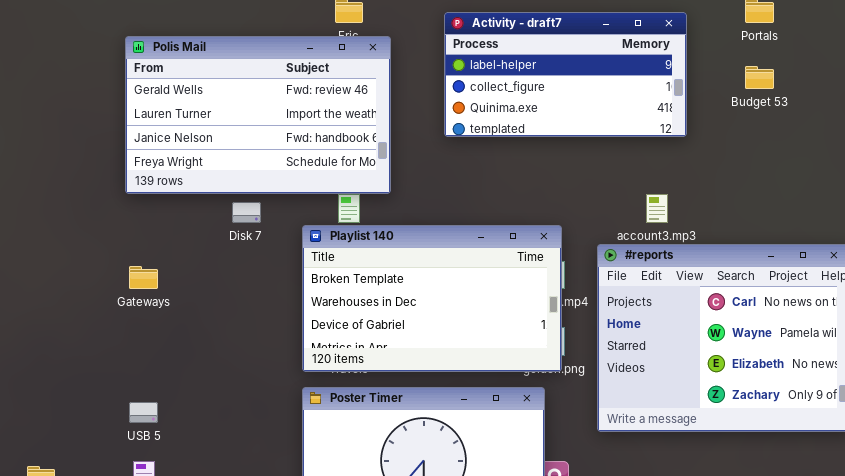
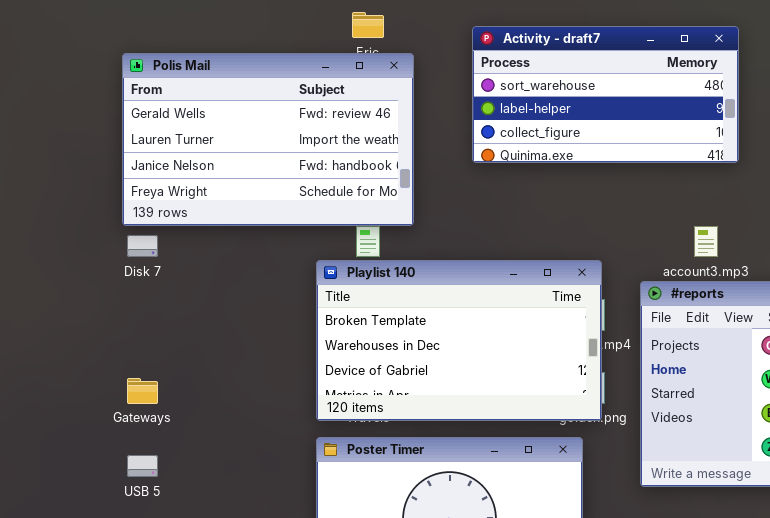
Activity - draft7: [444,12,687,137] -> [472,26,739,163], scrolled up 1 row
Disk 7: [232,202,261,223] -> [127,235,158,257], moved
Gateways: [129,266,158,289] -> [127,378,158,404], moved

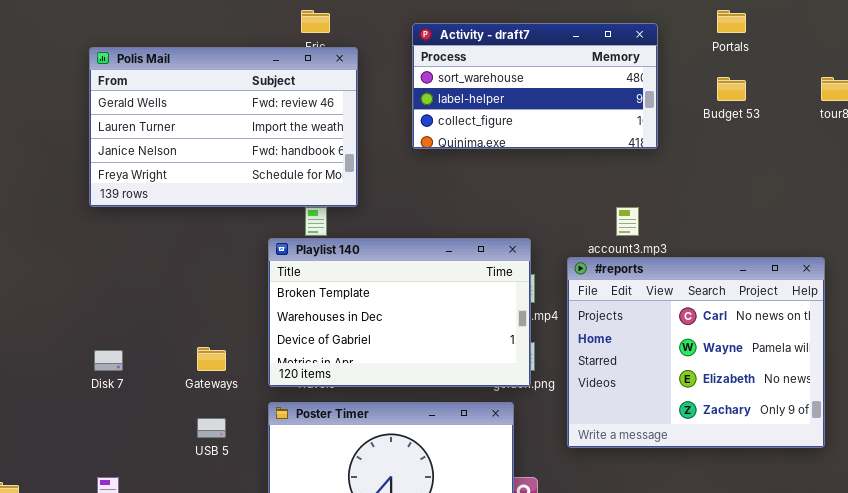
Disk 7: [127,235,158,257] -> [94,350,123,371], moved
Gateways: [127,378,158,404] -> [197,347,226,371], moved
USB 5: [127,455,158,477] -> [197,418,226,438], moved

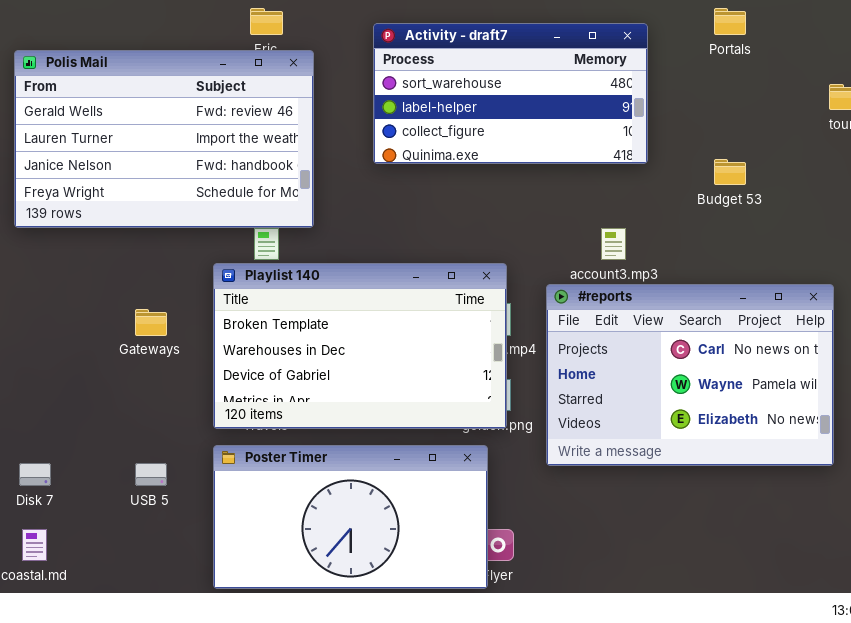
Budget 53: [717,77,746,101] -> [714,159,746,185], moved
#reports: [567,257,825,448] -> [546,284,834,466], resized
Gateways: [197,347,226,371] -> [135,309,167,336], moved
Disk 7: [94,350,123,371] -> [19,463,51,486], moved

